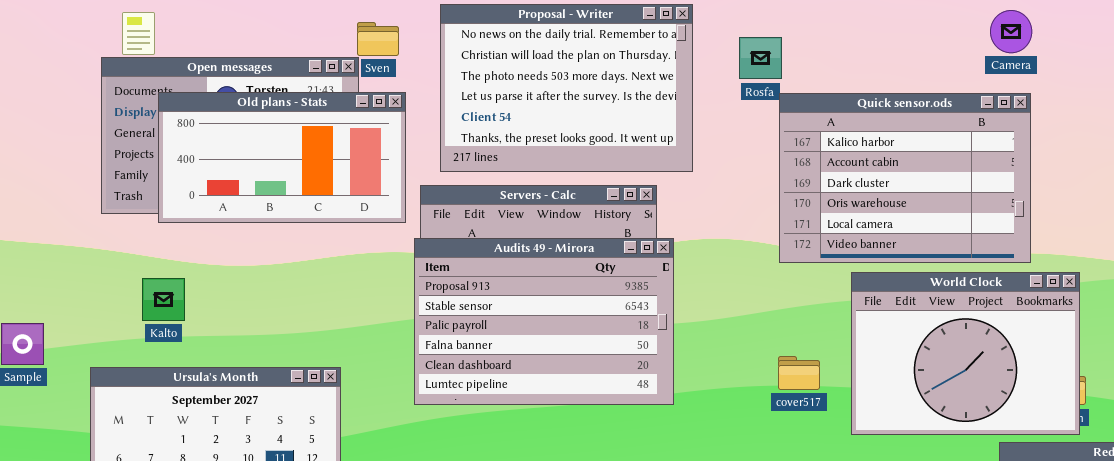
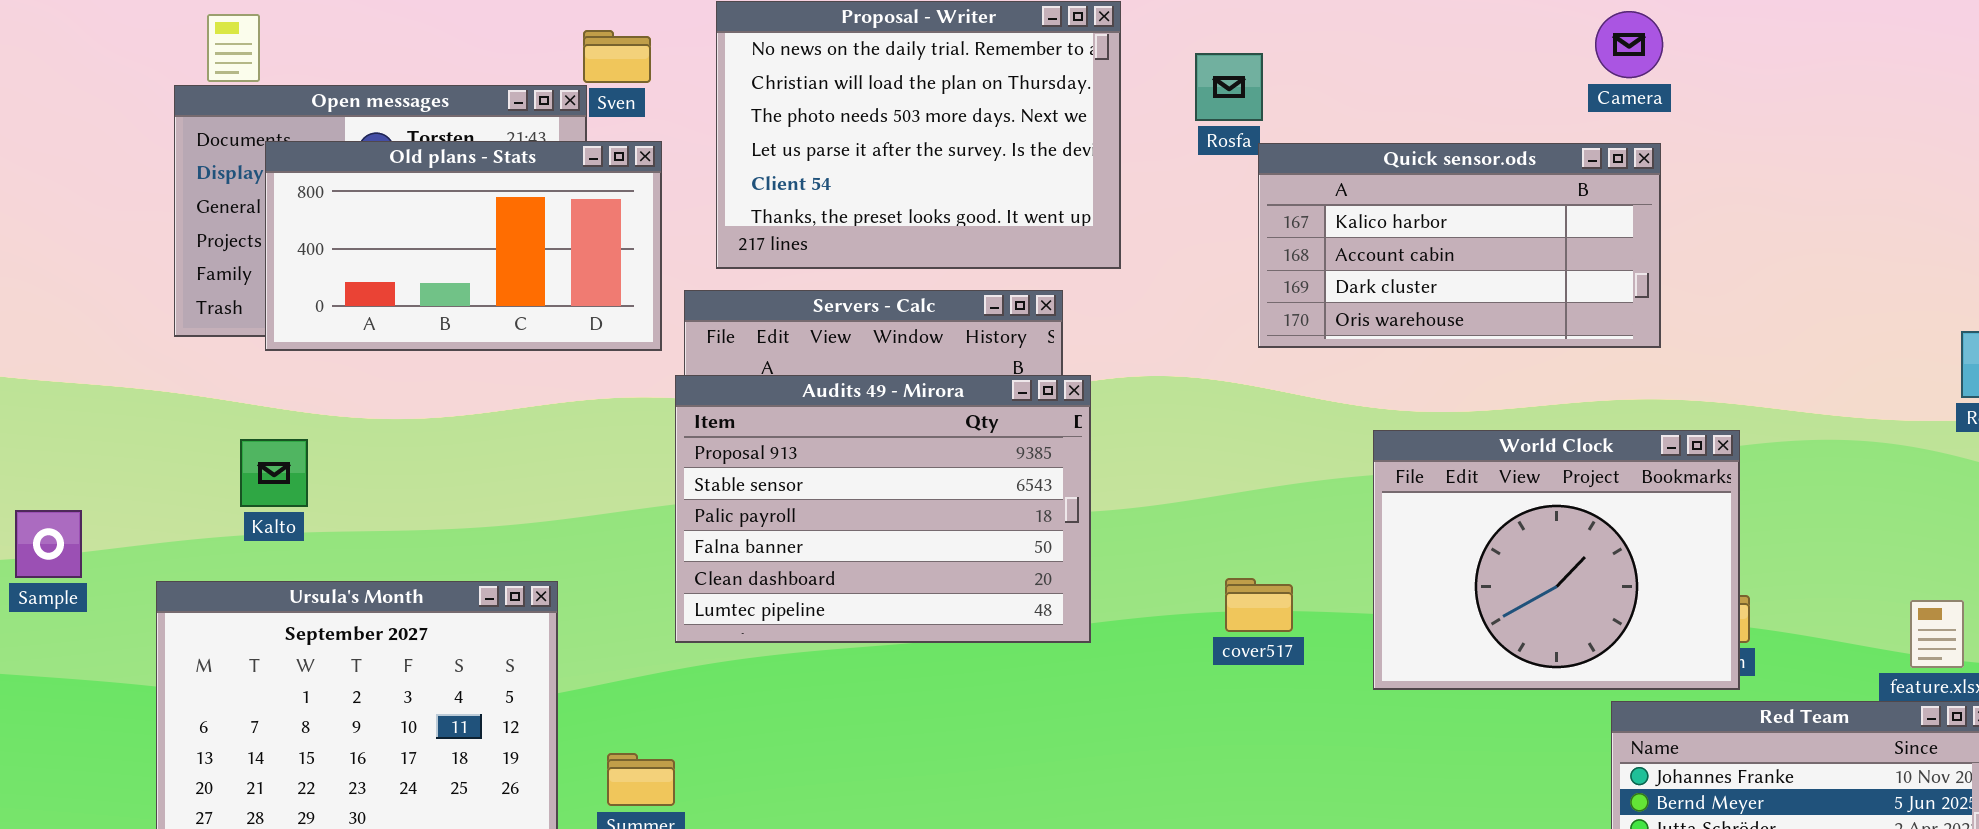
Quick sensor.ods: [779,93,1031,263] -> [1258,143,1661,348], resized
cover517: [778,356,820,390] -> [1225,578,1293,632], moved

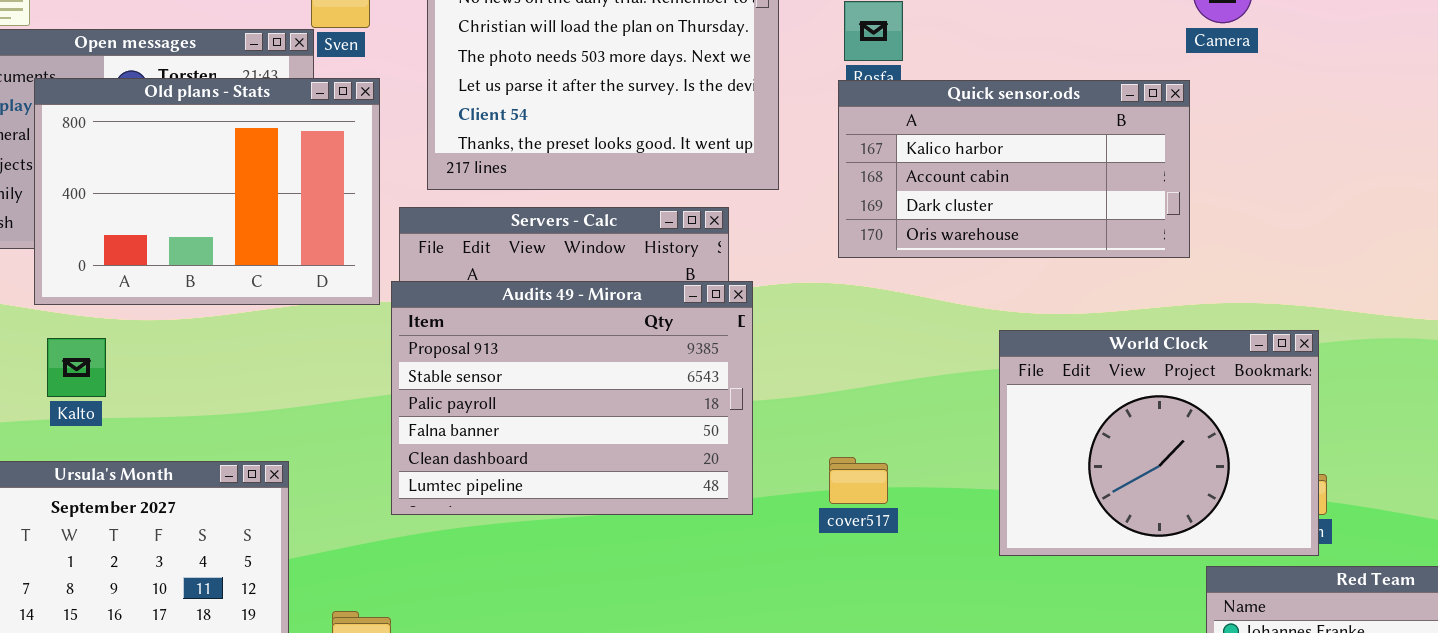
Old plans - Stats: [265,141,662,351] -> [34,78,380,305], resized
Quick sensor.ods: [1258,143,1661,348] -> [838,80,1190,258], moved
Kalto: [240,439,308,507] -> [47,338,106,397], moved
cover517: [1225,578,1293,632] -> [829,457,888,504], moved

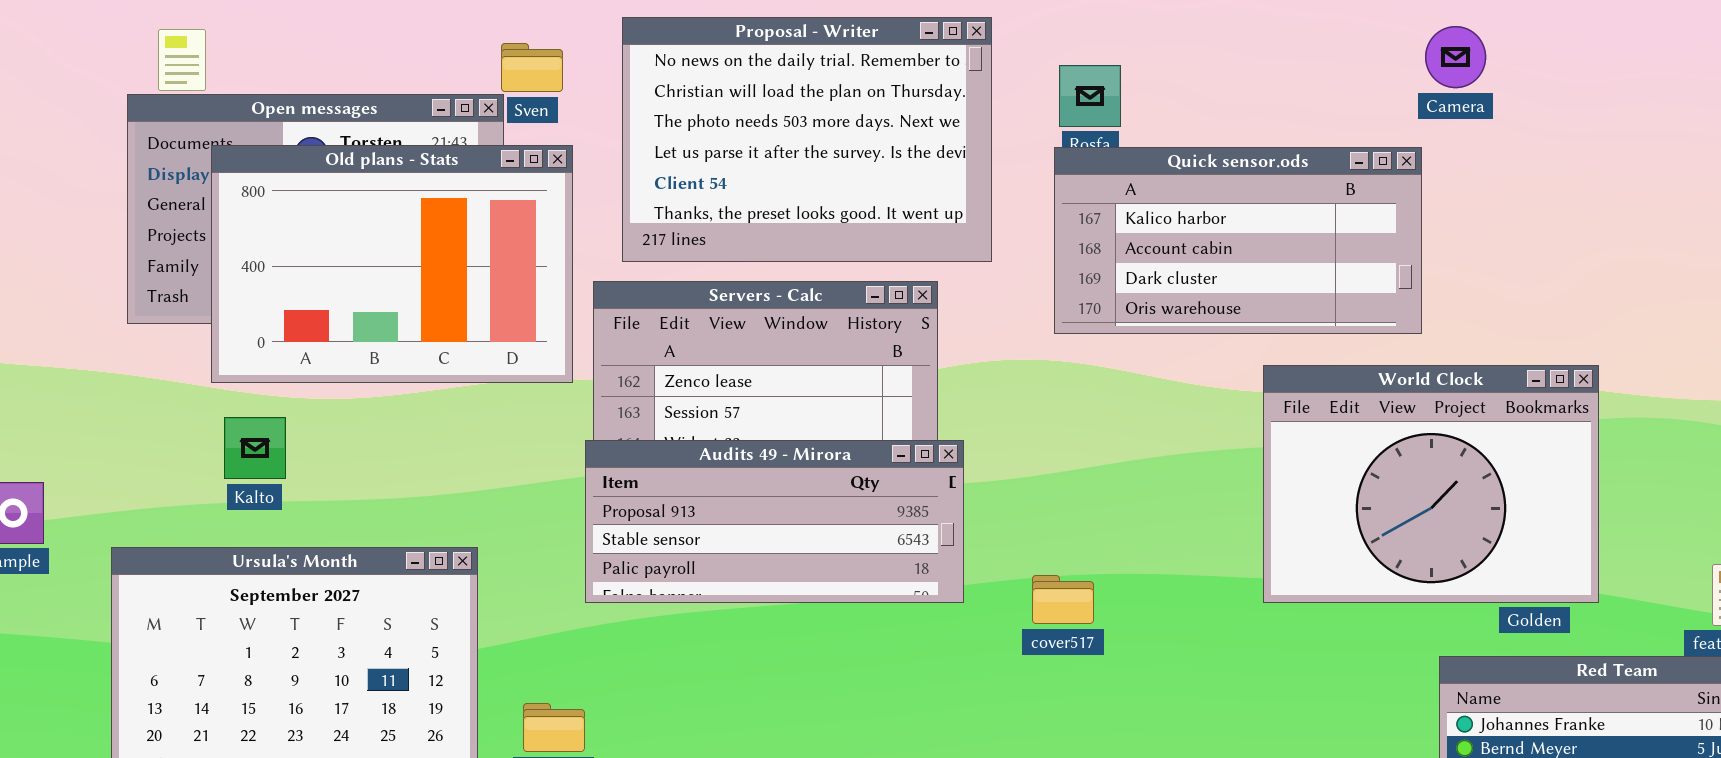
Audits 49 - Mirora: [391,281,753,515] -> [585,440,964,603], resized
World Clock: [999,330,1319,556] -> [1263,365,1599,603], moved
cover517: [829,457,888,504] -> [1032,575,1094,624], moved

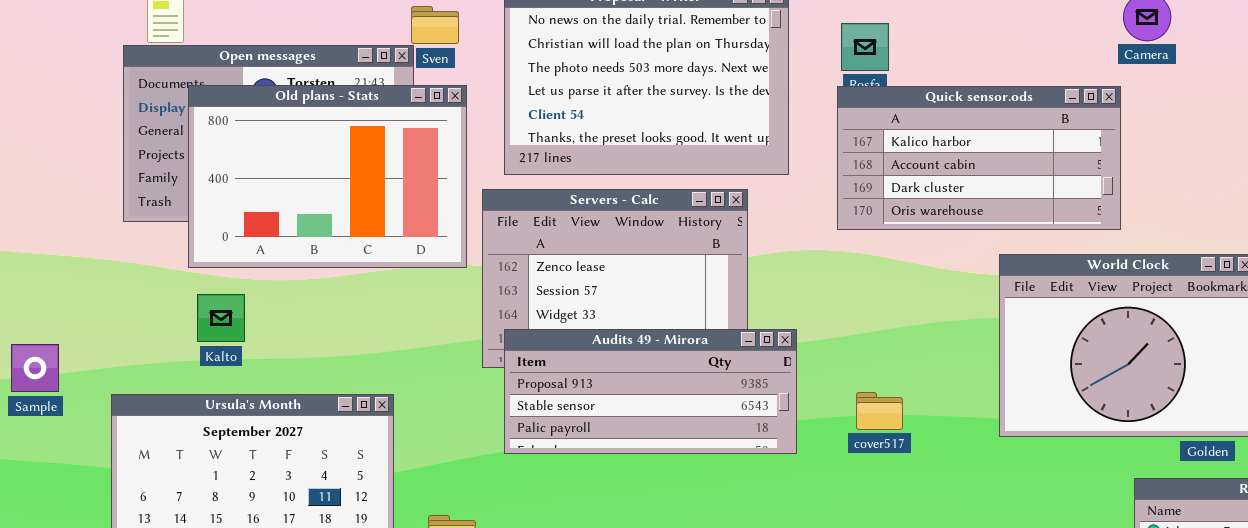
Audits 49 - Mirora: [585,440,964,603] -> [504,329,797,454], moved
cover517: [1032,575,1094,624] -> [856,392,903,430], moved

